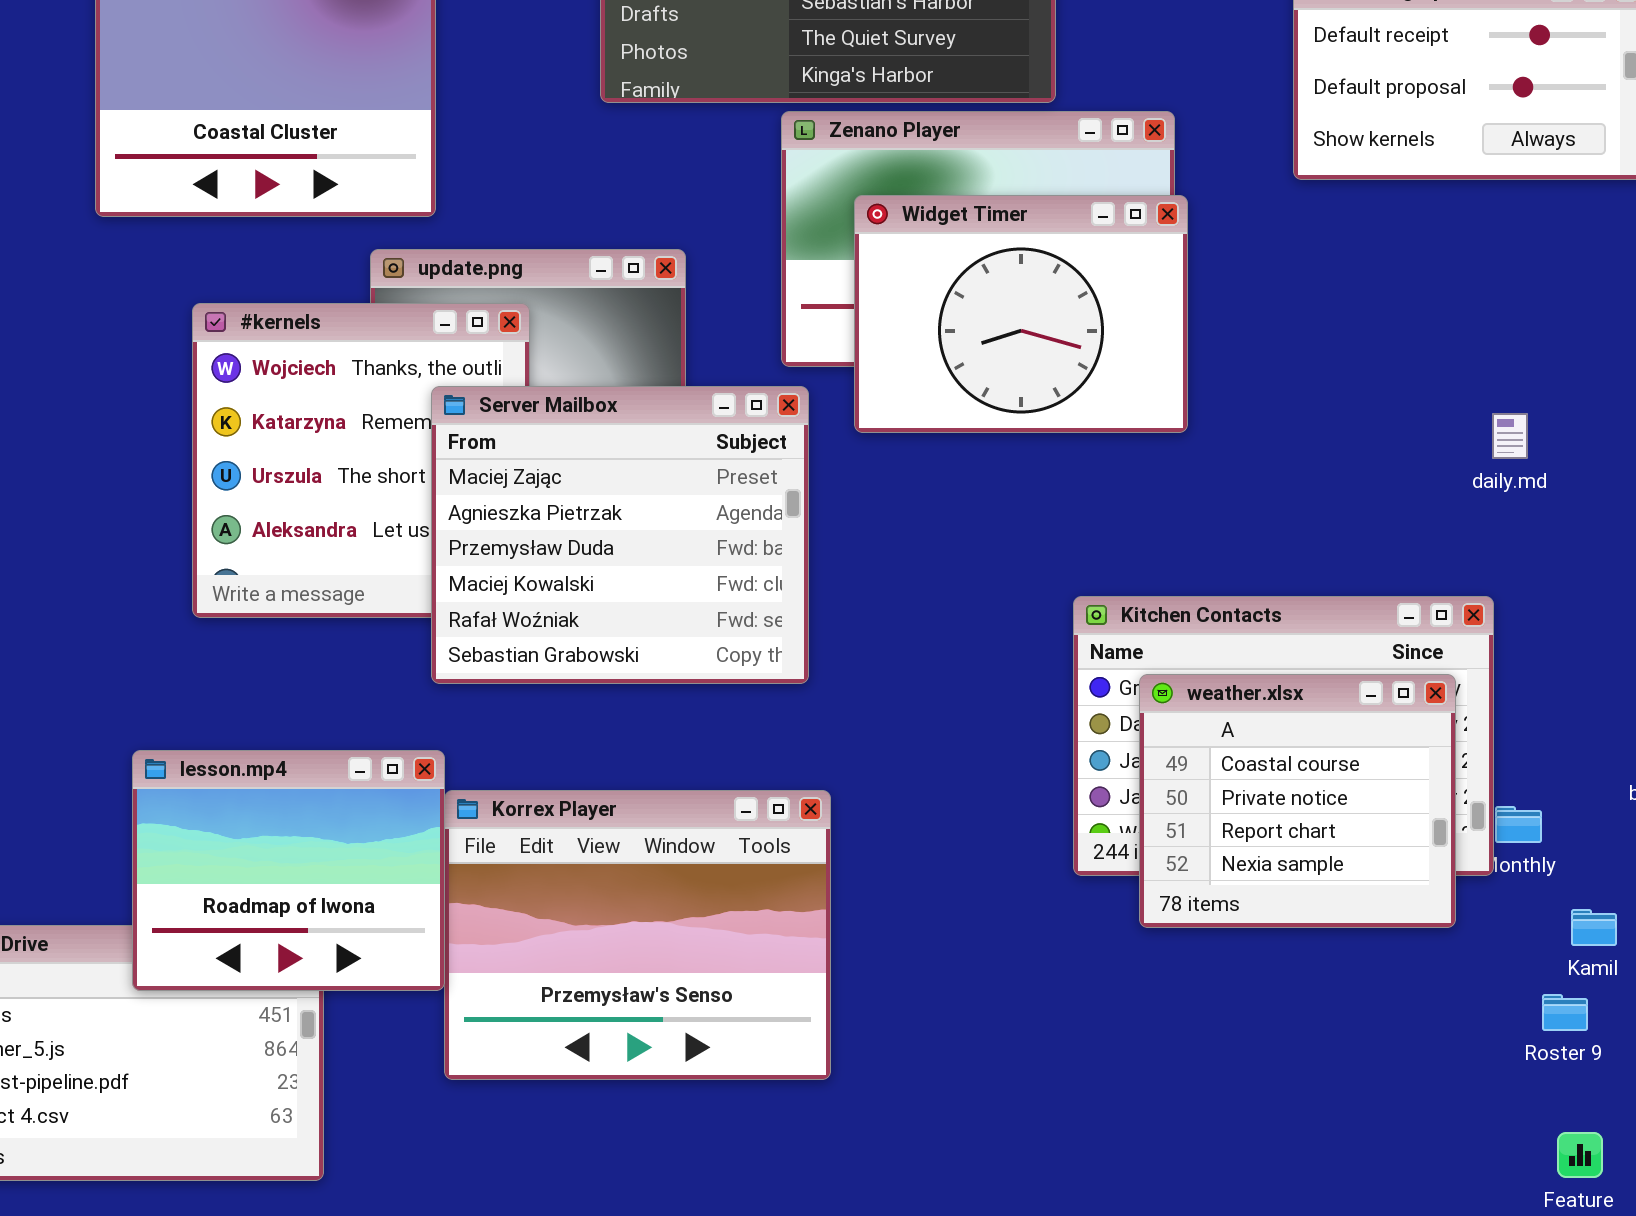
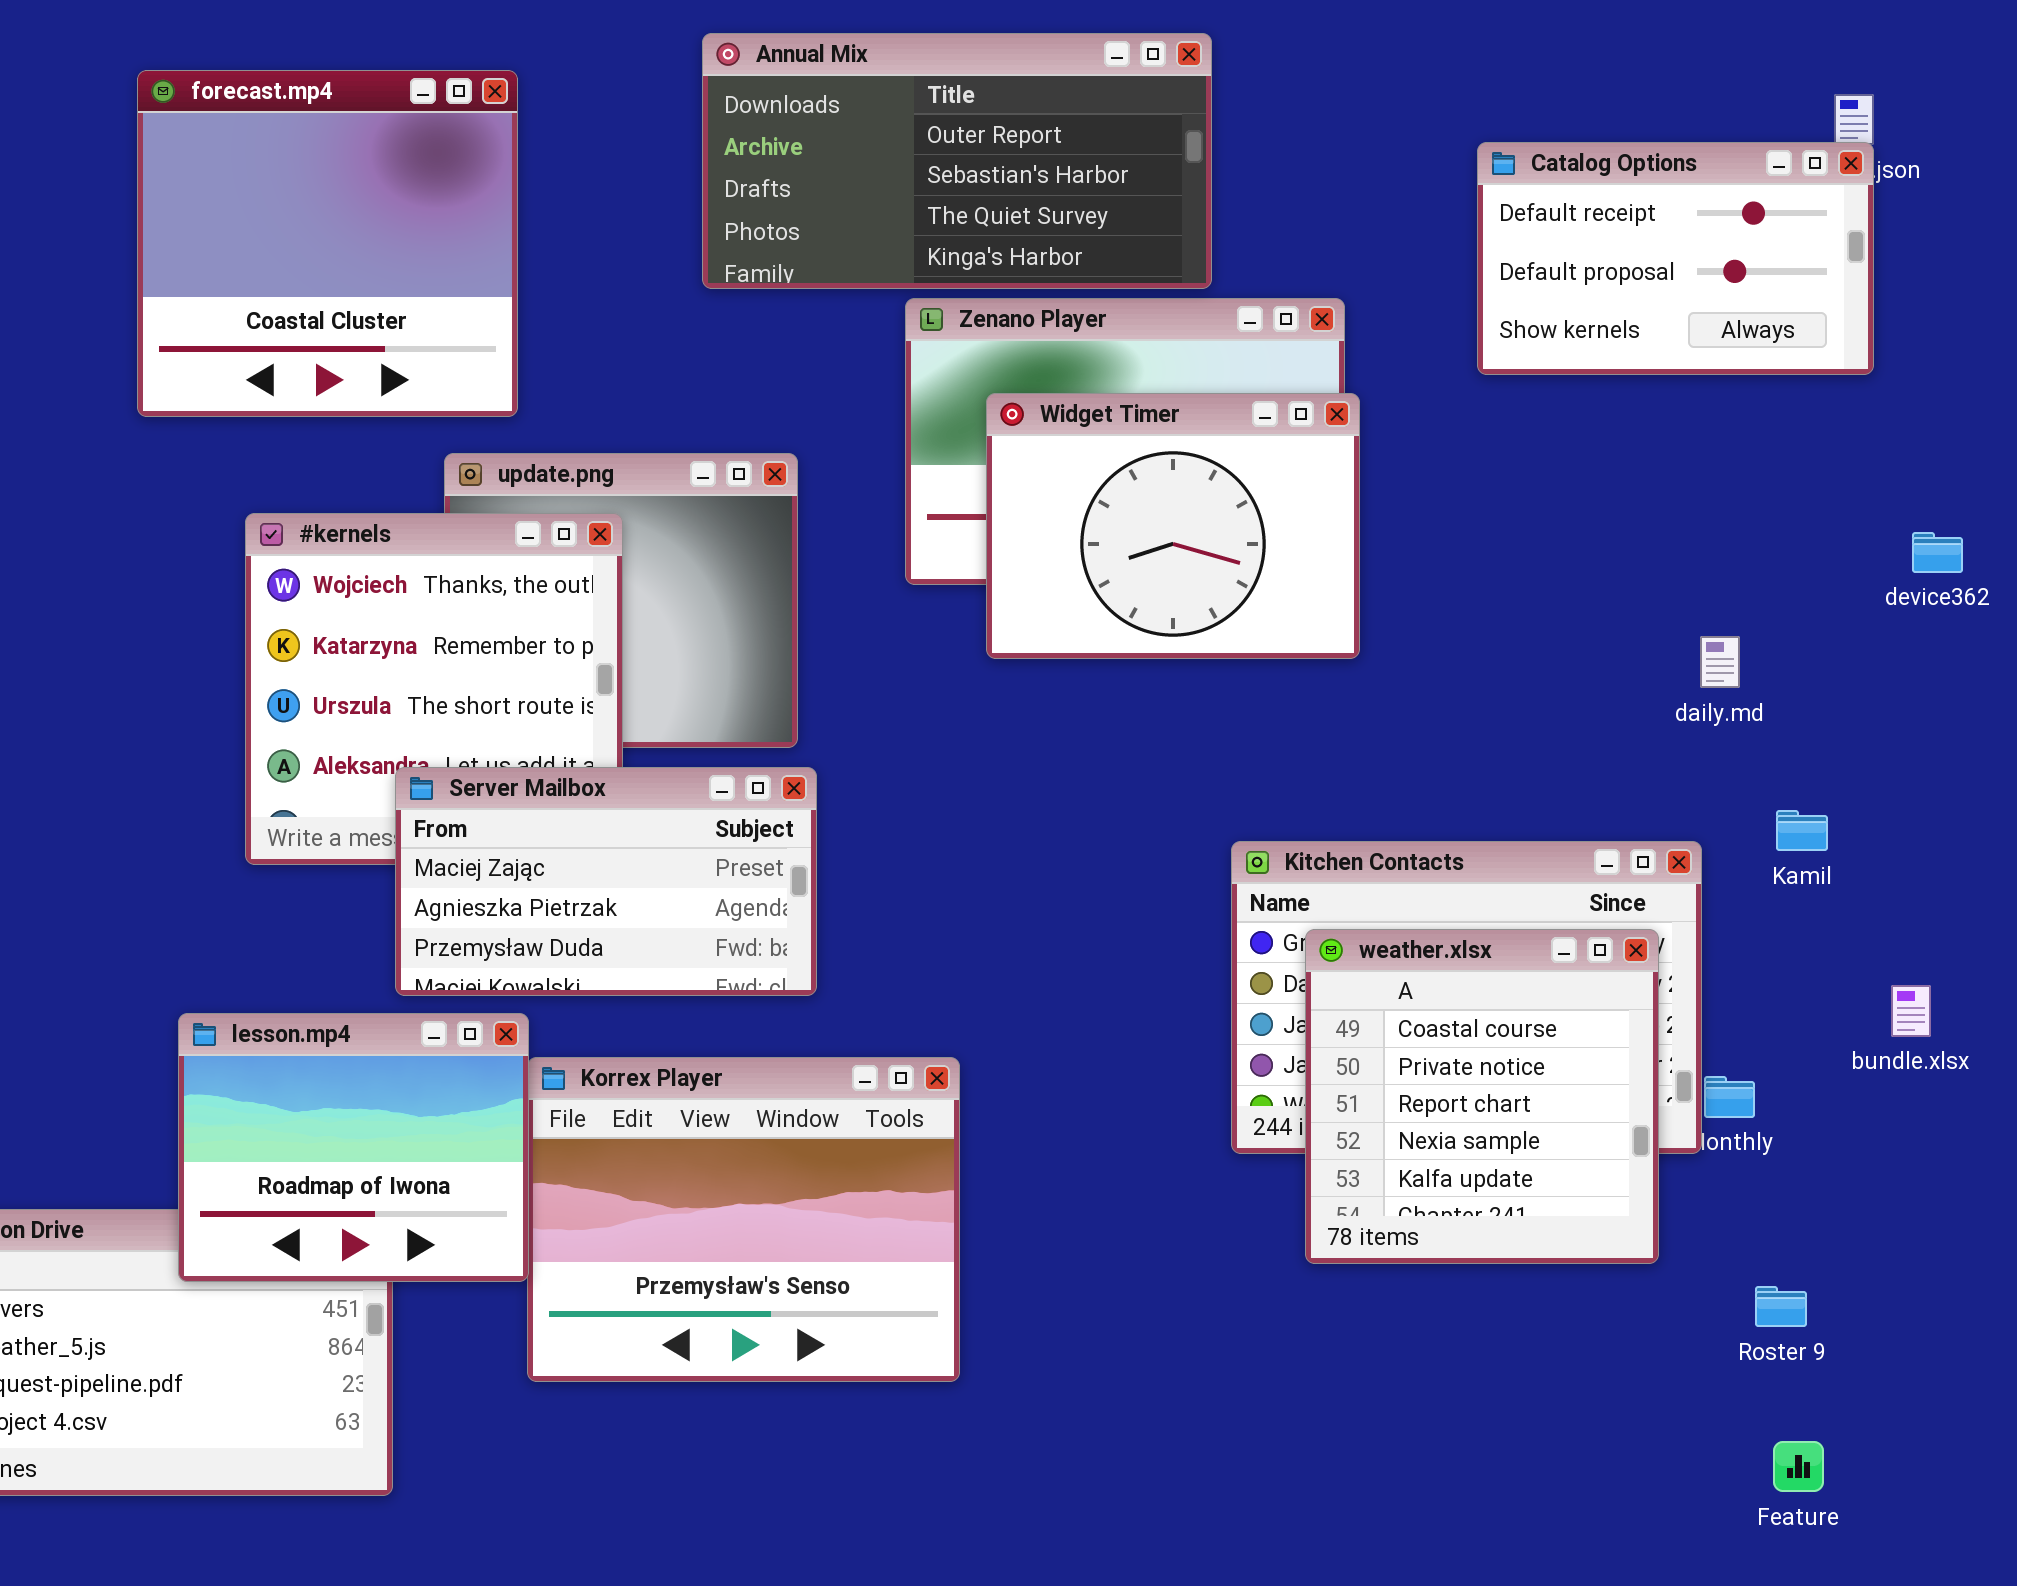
Server Mailbox: [431,386,809,684] -> [395,767,817,996], moved, resized
weather.xlsx: [1139,674,1456,928] -> [1305,929,1659,1264], resized
Kamil: [1571,909,1617,946] -> [1776,810,1828,851], moved

